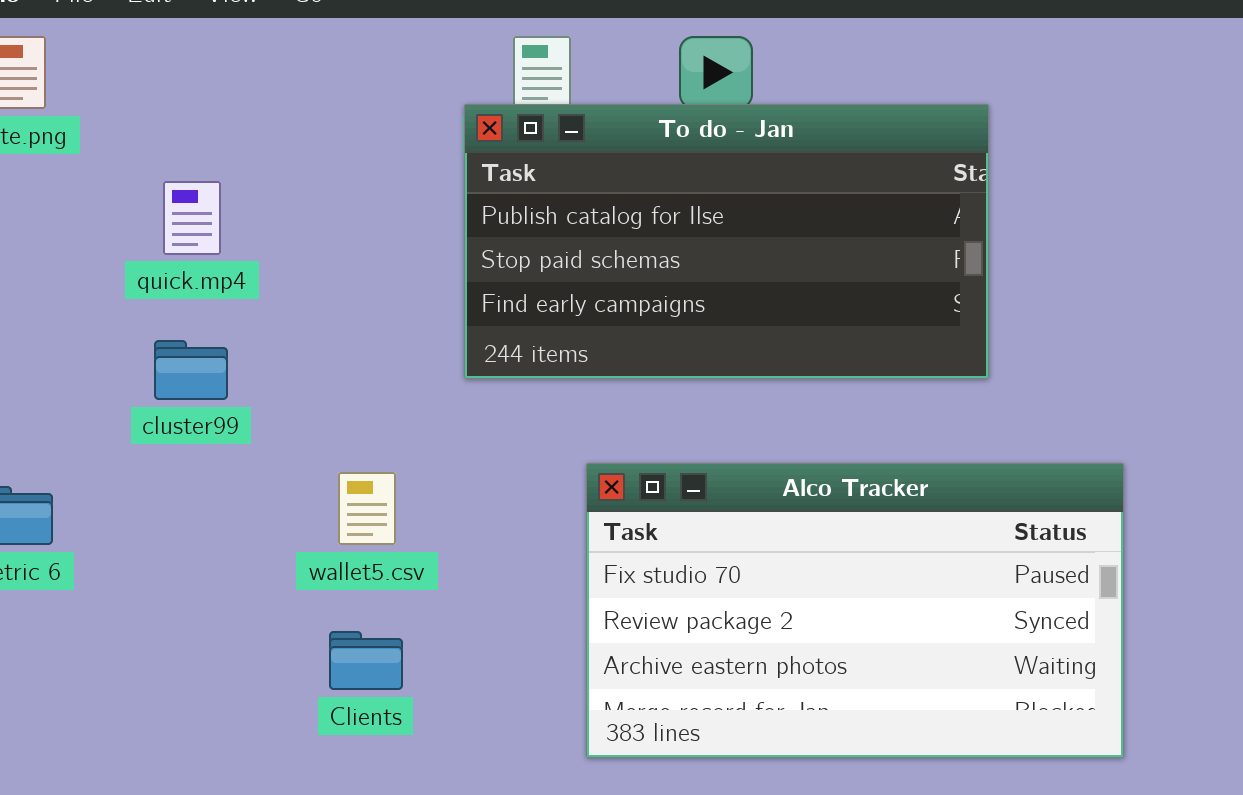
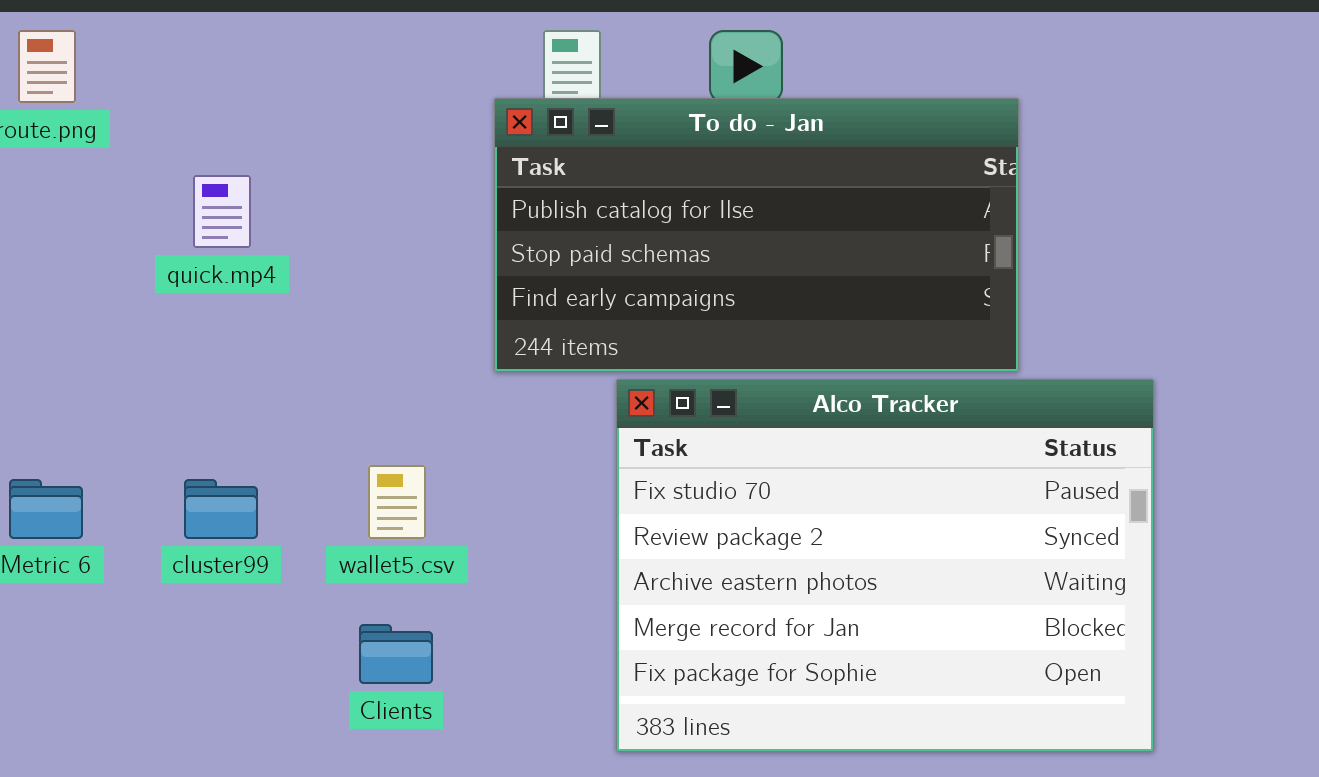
cluster99: [154,340,228,400] -> [184,479,258,539], moved
Alco Tracker: [586,463,1124,758] -> [616,379,1154,752], resized

